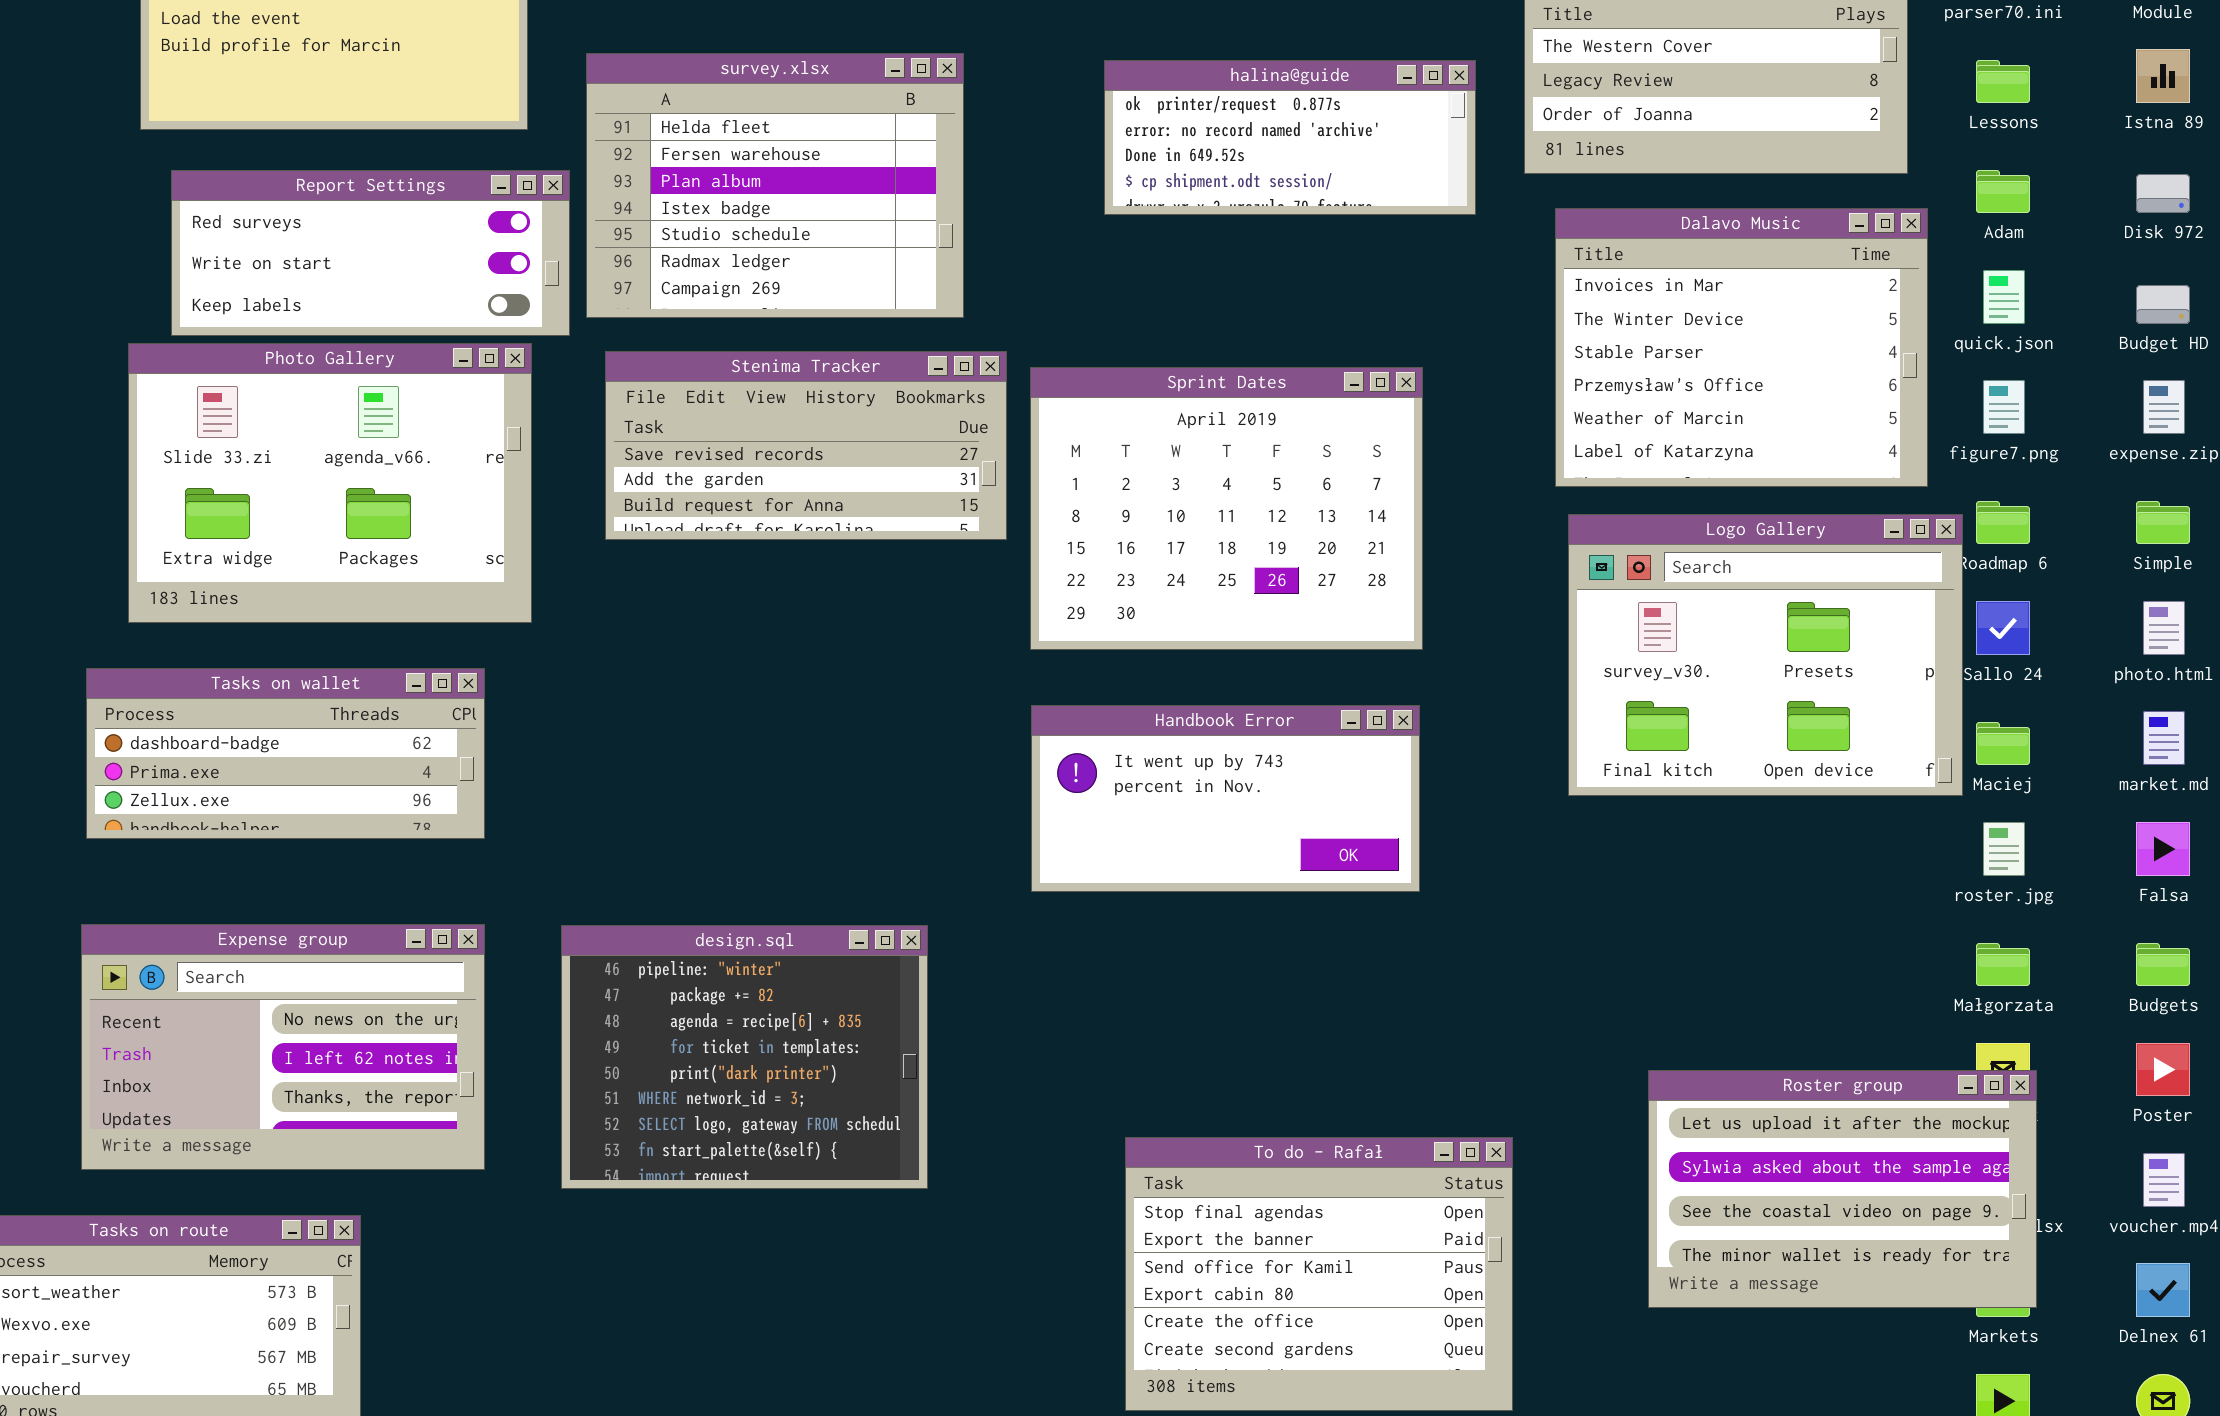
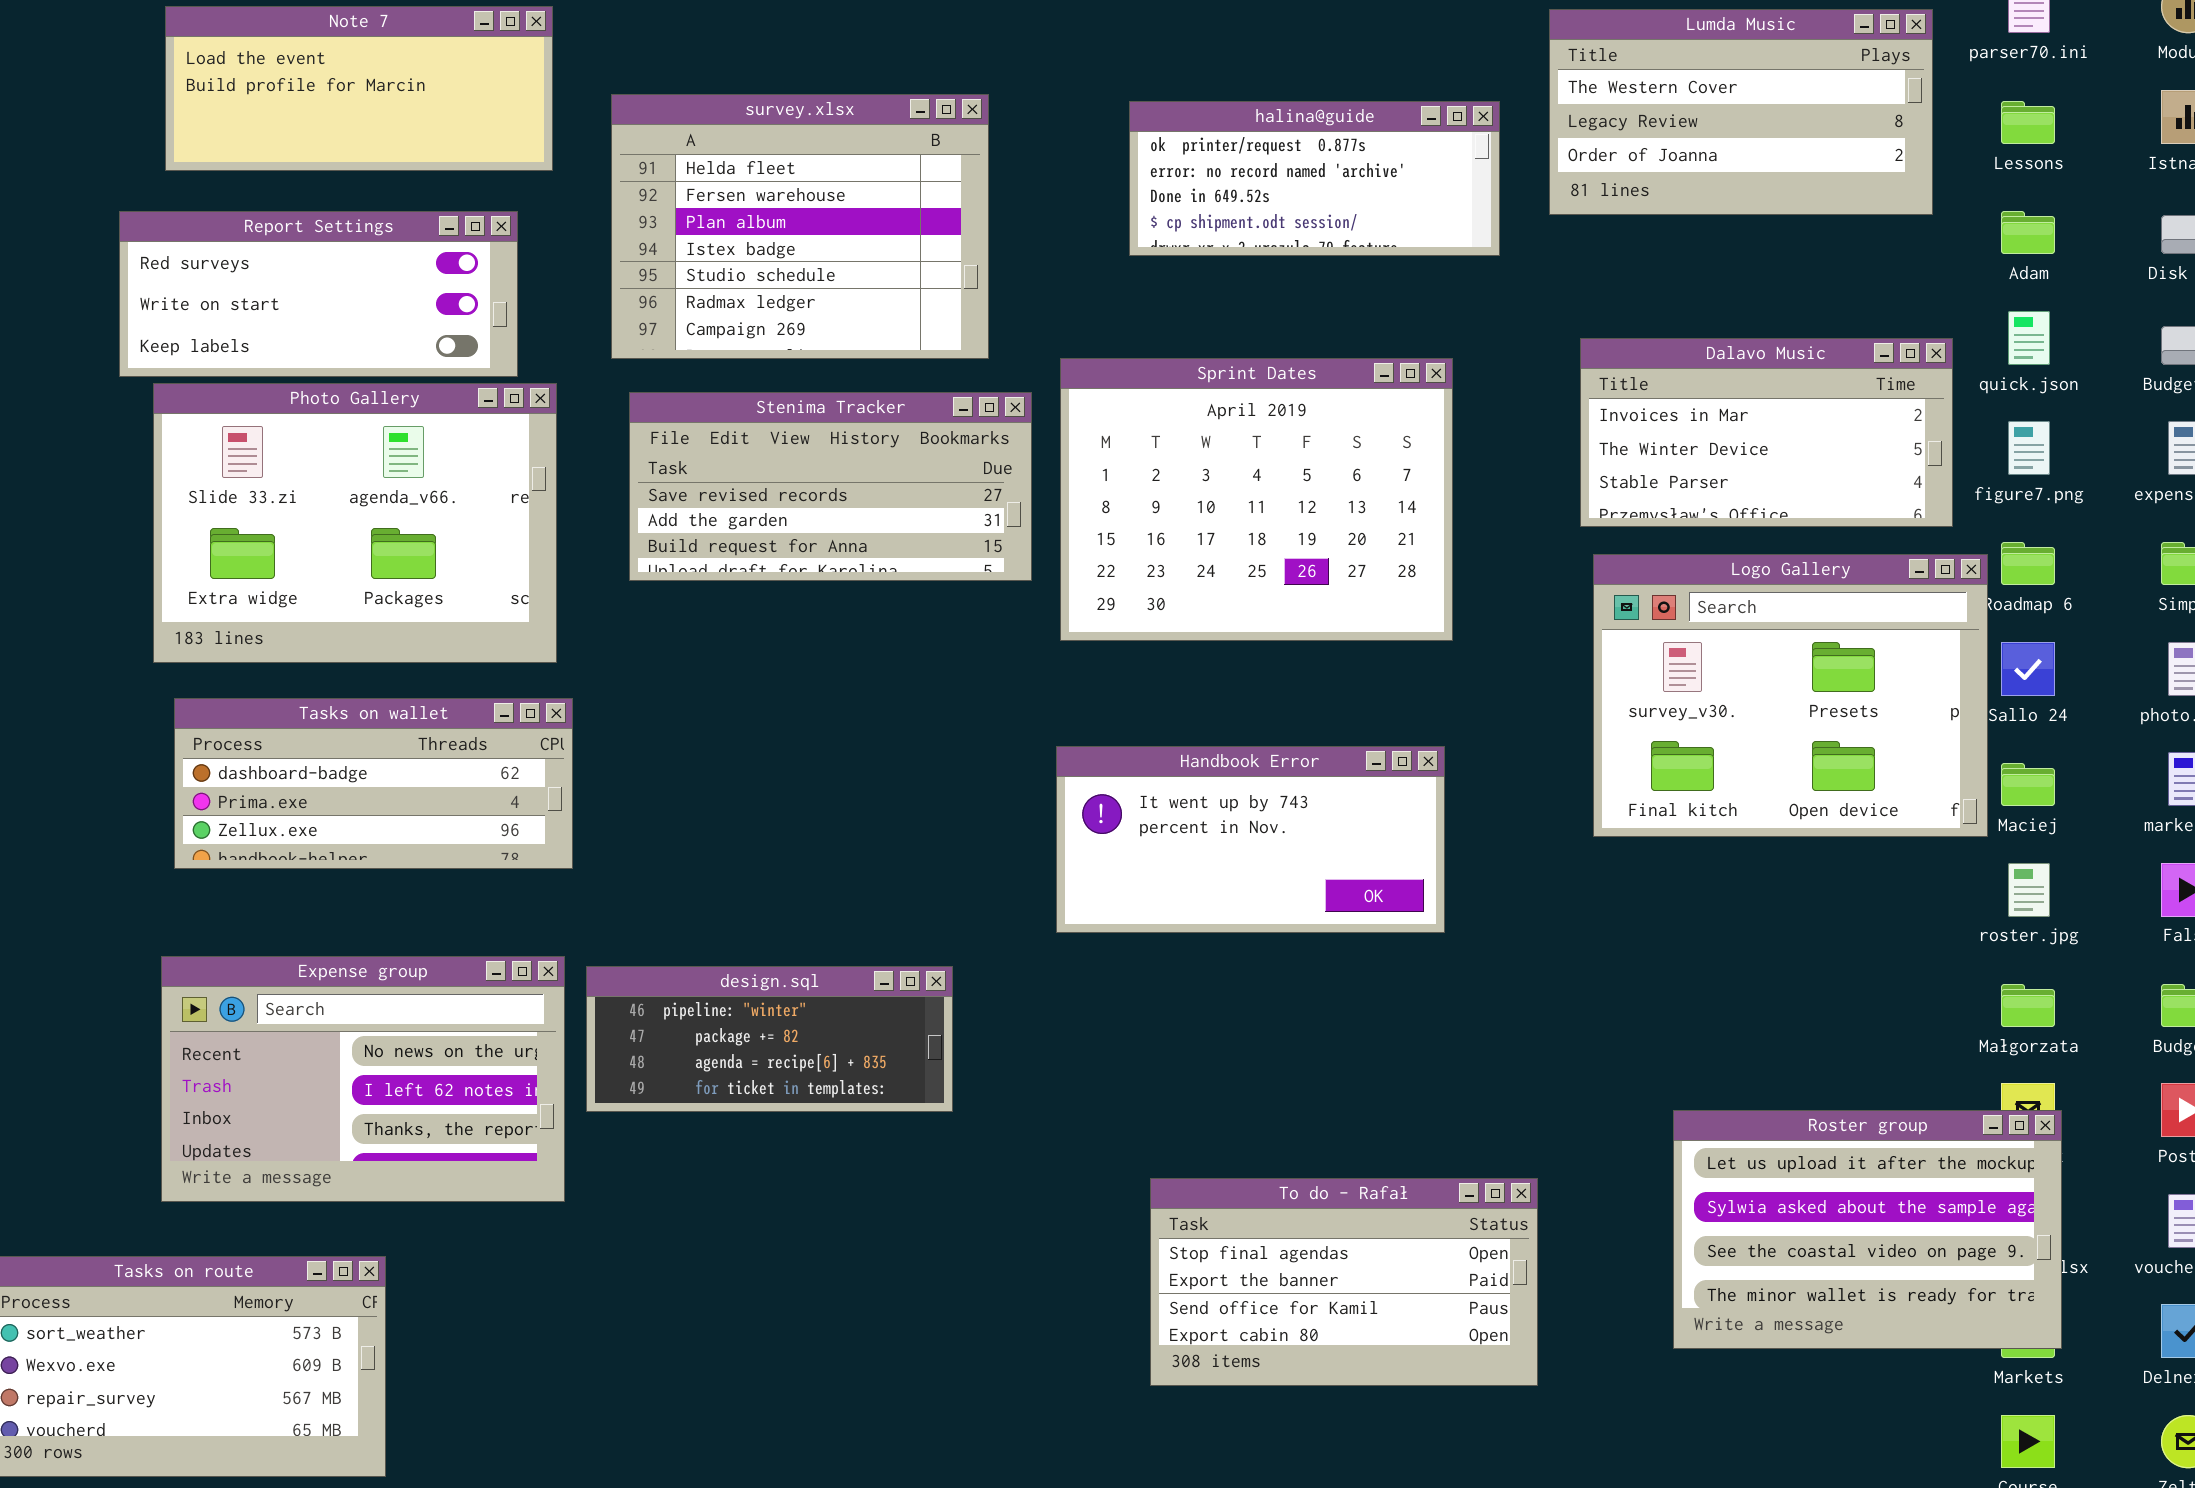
Report Settings: [171,170,570,336] -> [119,211,518,377], moved
Dalavo Music: [1555,208,1928,487] -> [1580,338,1953,527], resized
Sprint Dates: [1030,367,1423,650] -> [1060,358,1453,641], moved
Tasks on wallet: [86,668,485,839] -> [174,698,573,869], moved
Expense group: [81,924,485,1170] -> [161,956,565,1202], moved
design.sql: [561,925,928,1189] -> [586,966,953,1112], resized
To do - Rafał: [1125,1137,1513,1411] -> [1150,1178,1538,1386], resized

